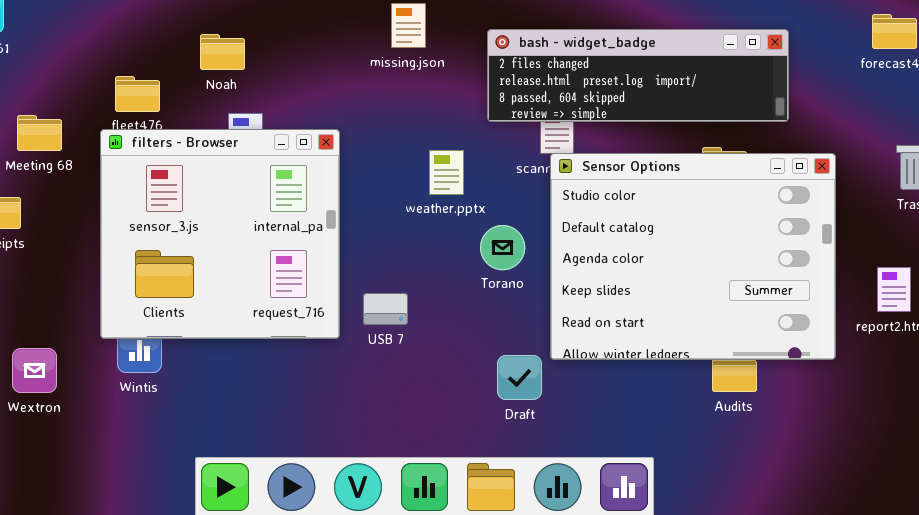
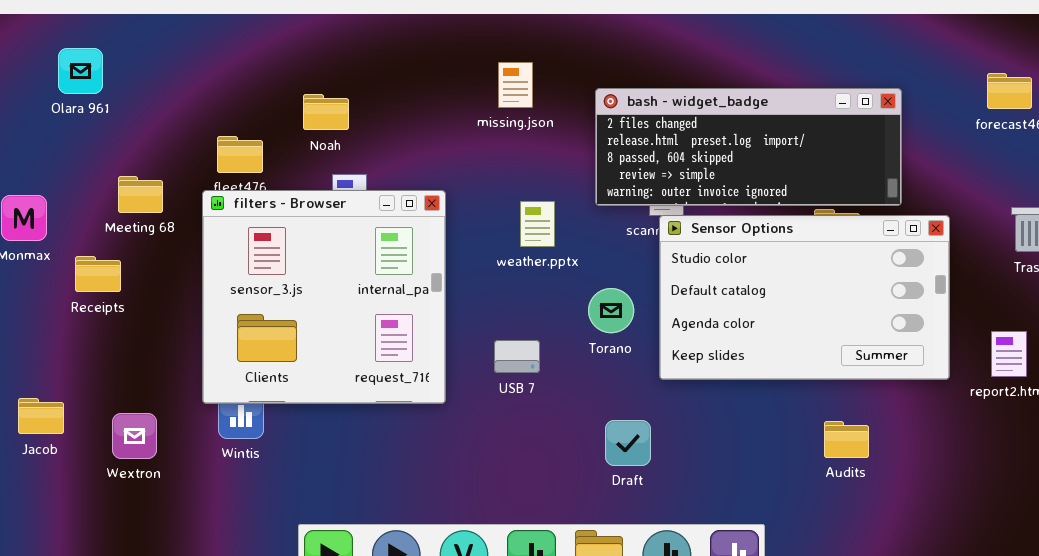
bash - widget_badge: [487,29,789,122] -> [595,88,902,206], resized
weather.pptx: [429,150,464,195] -> [520,201,555,247], moved
Sensor Options: [550,153,836,360] -> [659,215,950,380], resized
USB 7: [363,293,408,325] -> [494,340,540,373], moved

